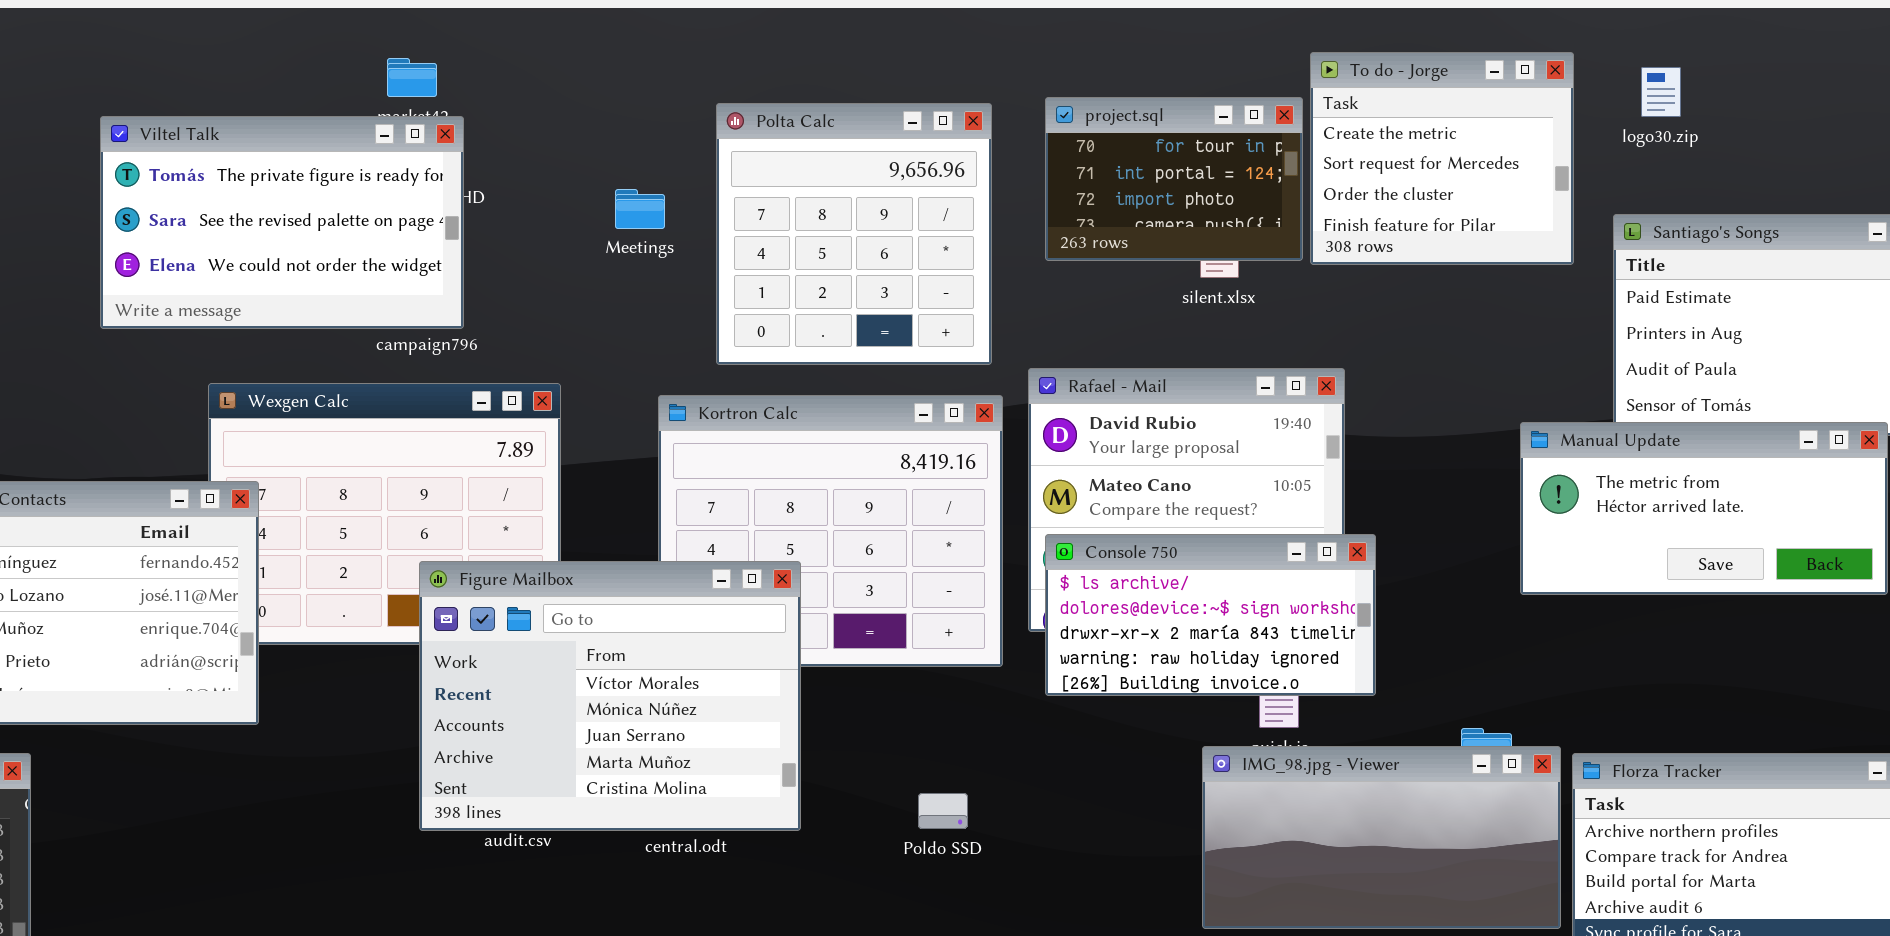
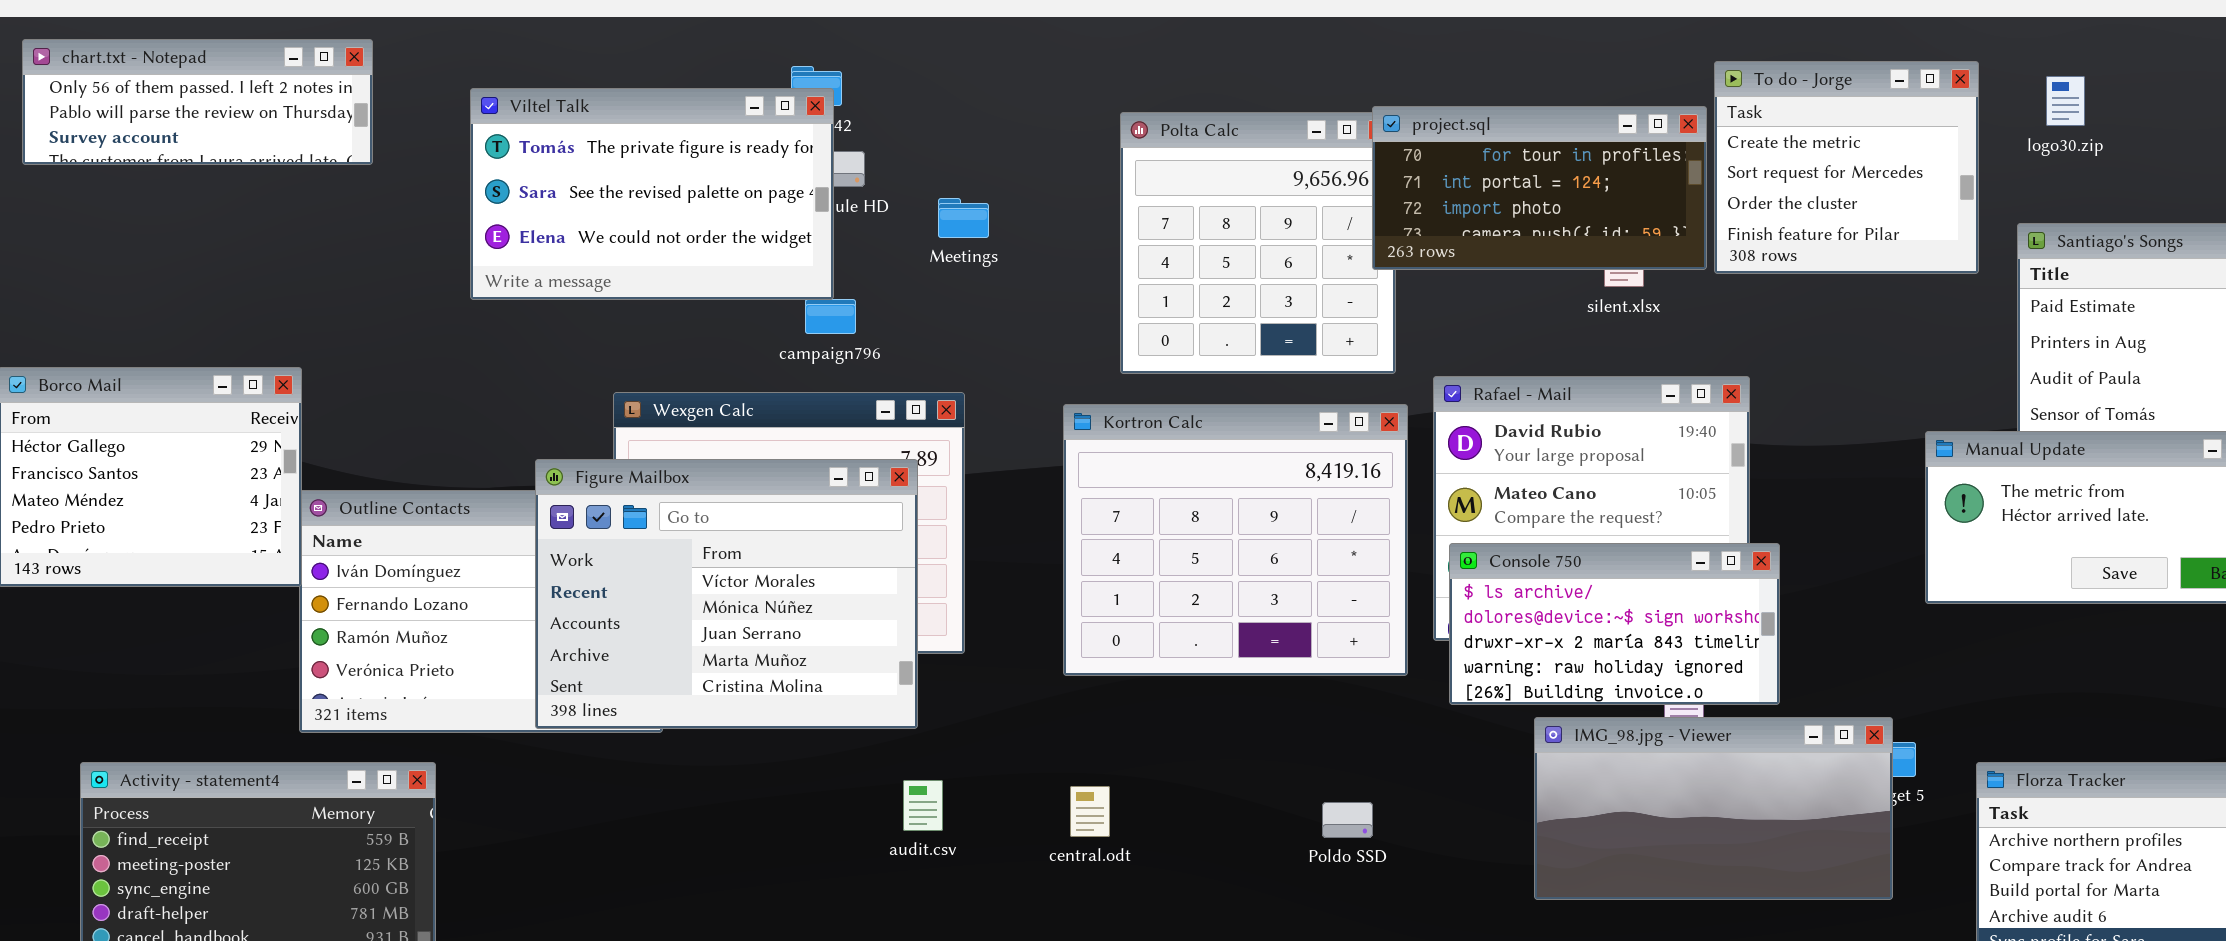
project.sql: [1045,97,1303,261] -> [1372,106,1707,270], resized
Viltel Talk: [100,116,464,329] -> [470,88,834,300], moved
Meetings: [615,189,665,229] -> [938,198,989,238], moved
Figure Mailbox: [419,561,801,831] -> [535,459,918,729], moved
IMG_98.jpg - Viewer: [1202,746,1561,929] -> [1534,717,1893,900], moved

